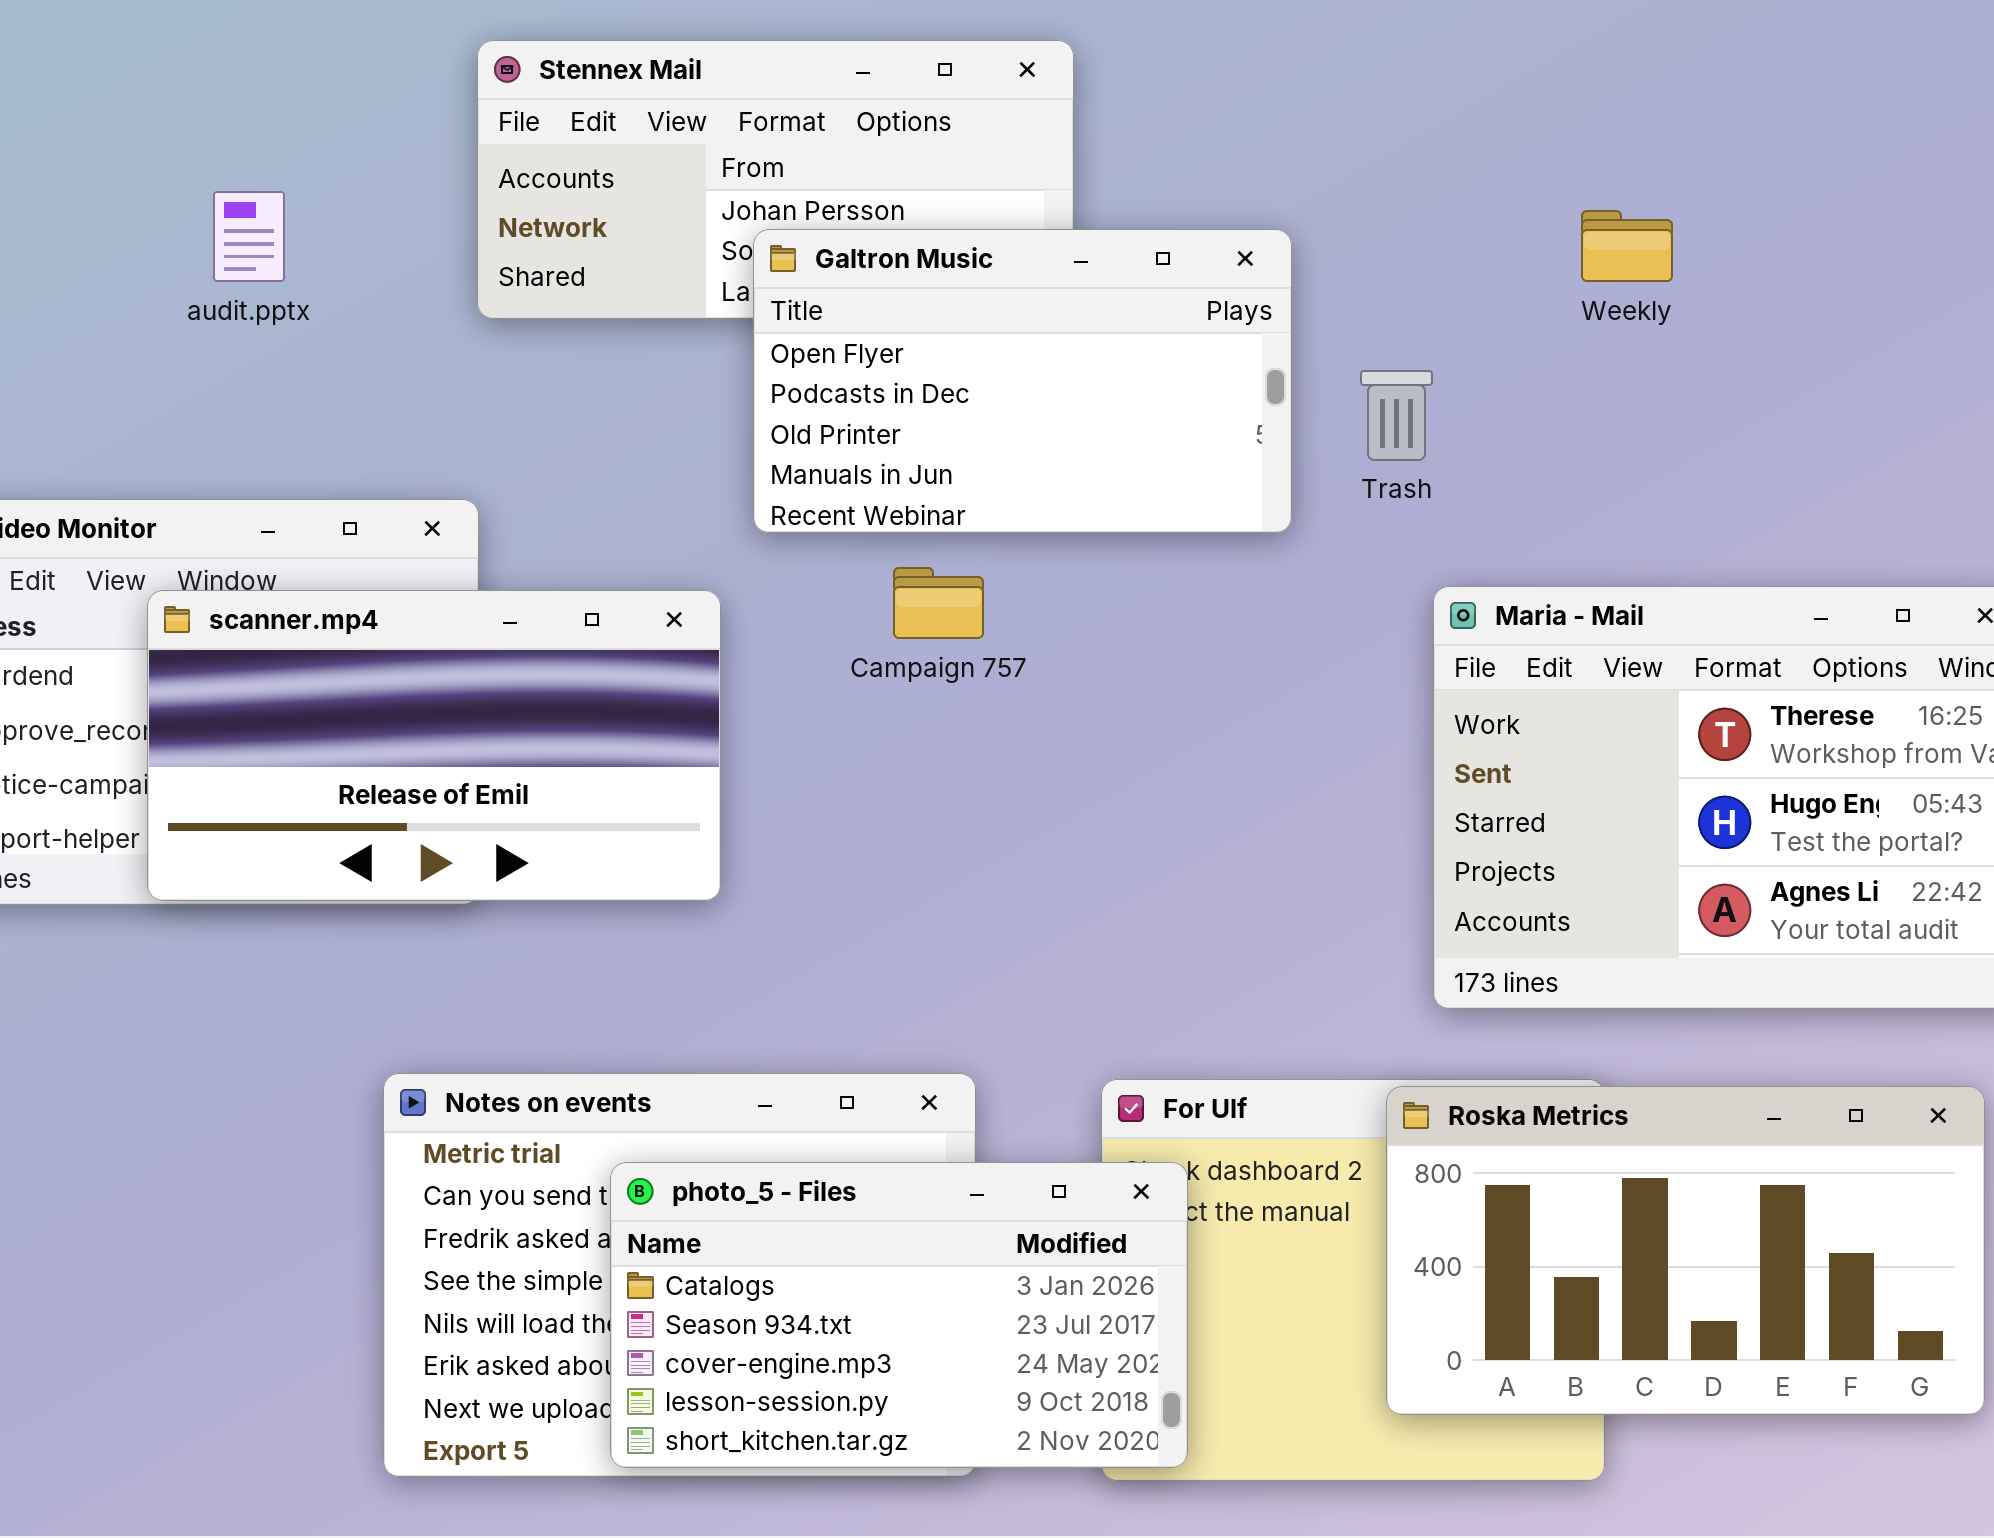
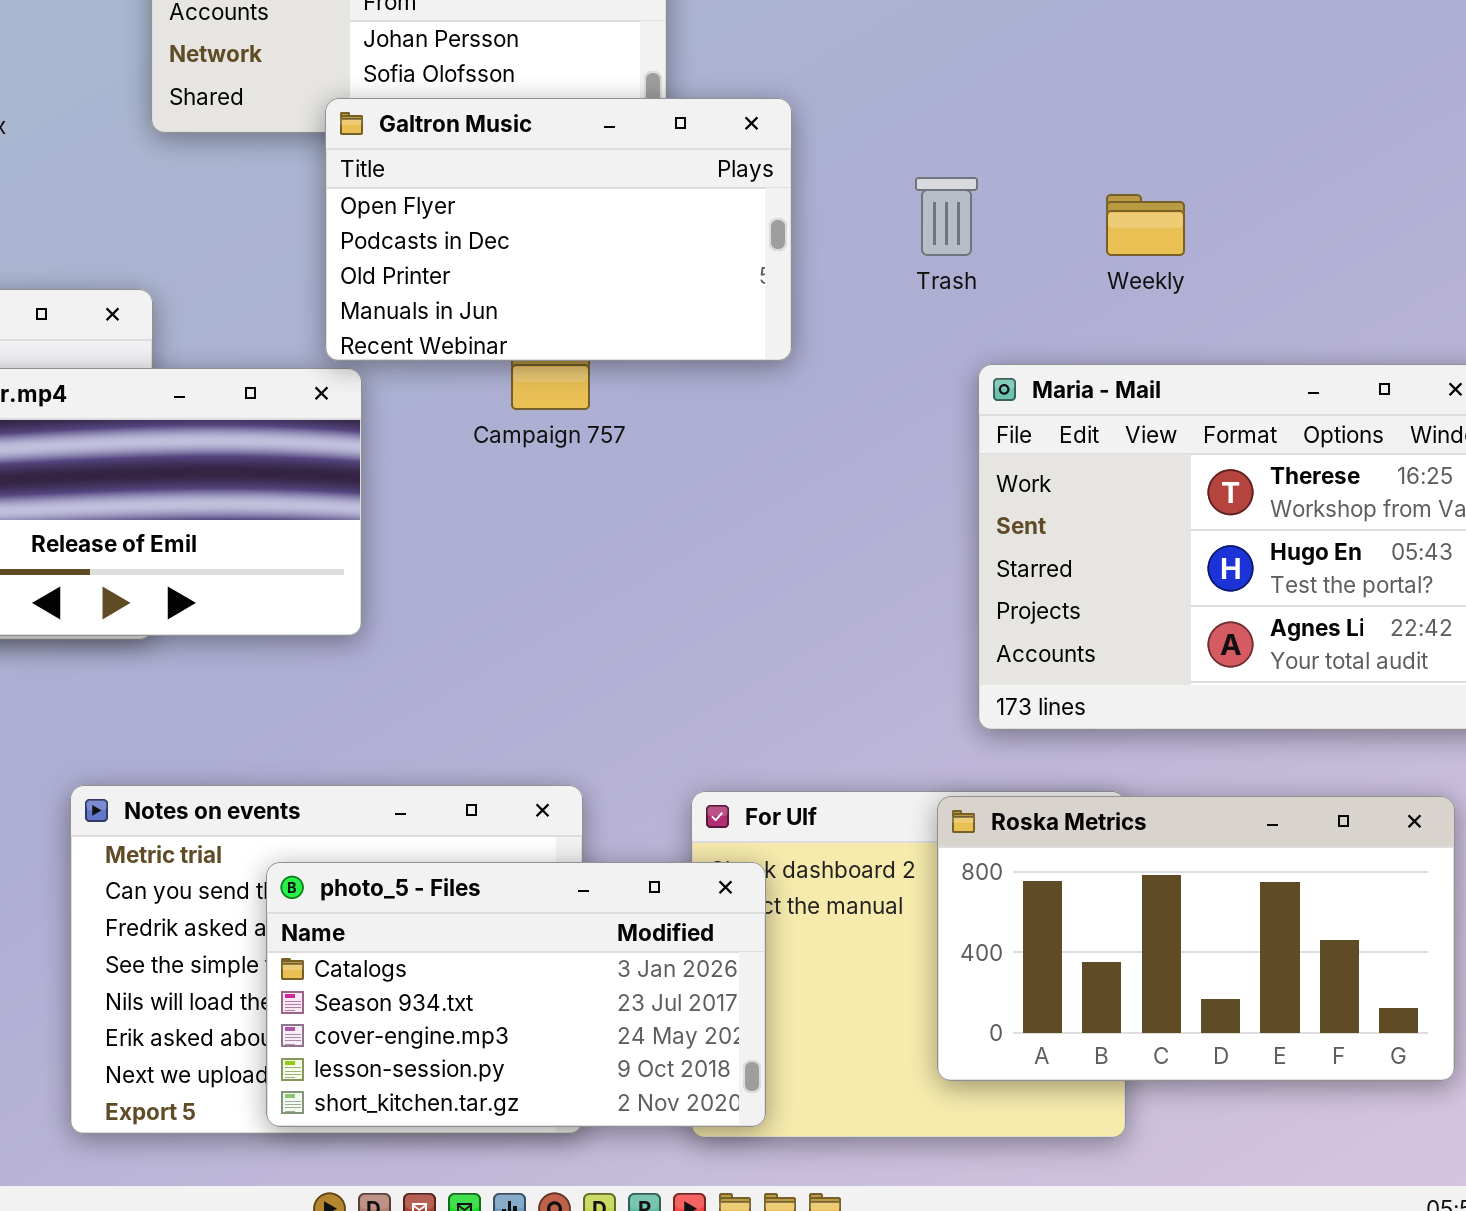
Weekly: [1581,210,1673,282] -> [1106,194,1185,256], moved
Galtron Music: [753,229,1292,533] -> [325,98,792,361], moved

